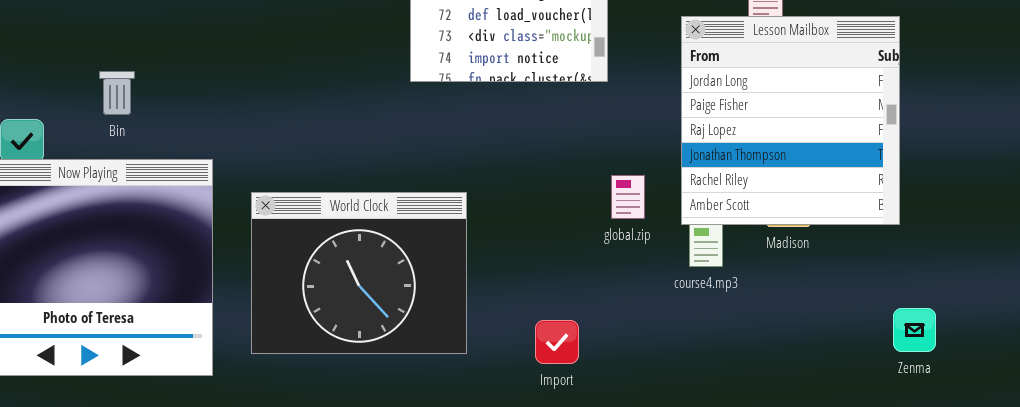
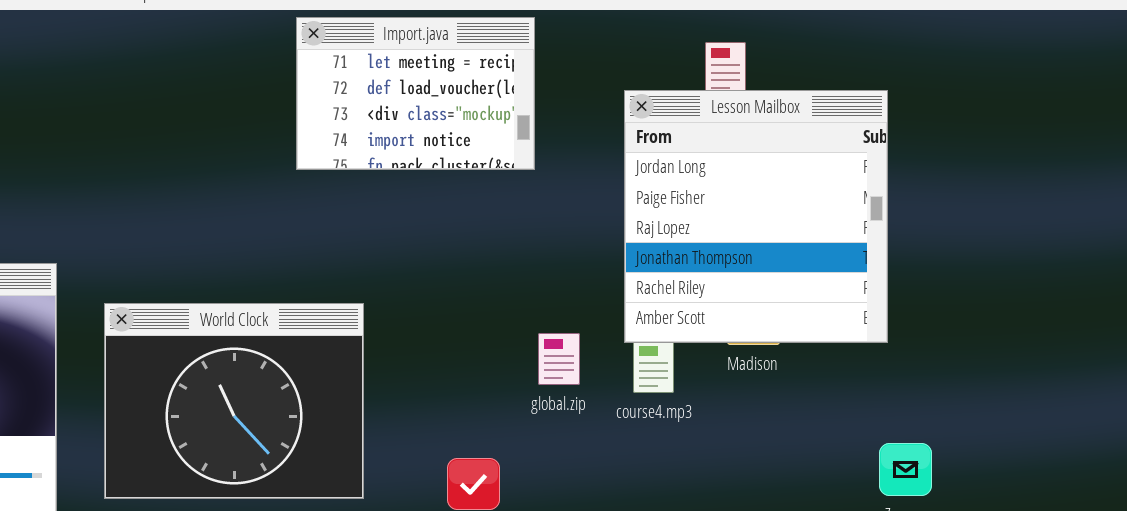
global.zip: [611,175,645,219] -> [538,333,580,385], moved

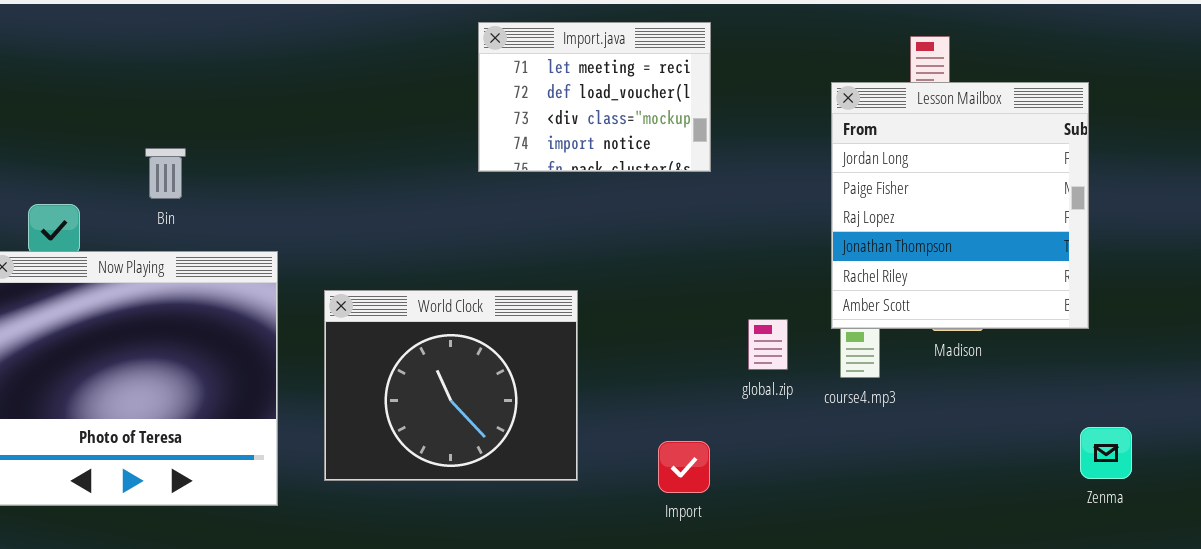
Import.java: [296,17,535,170] -> [478,22,711,172], moved

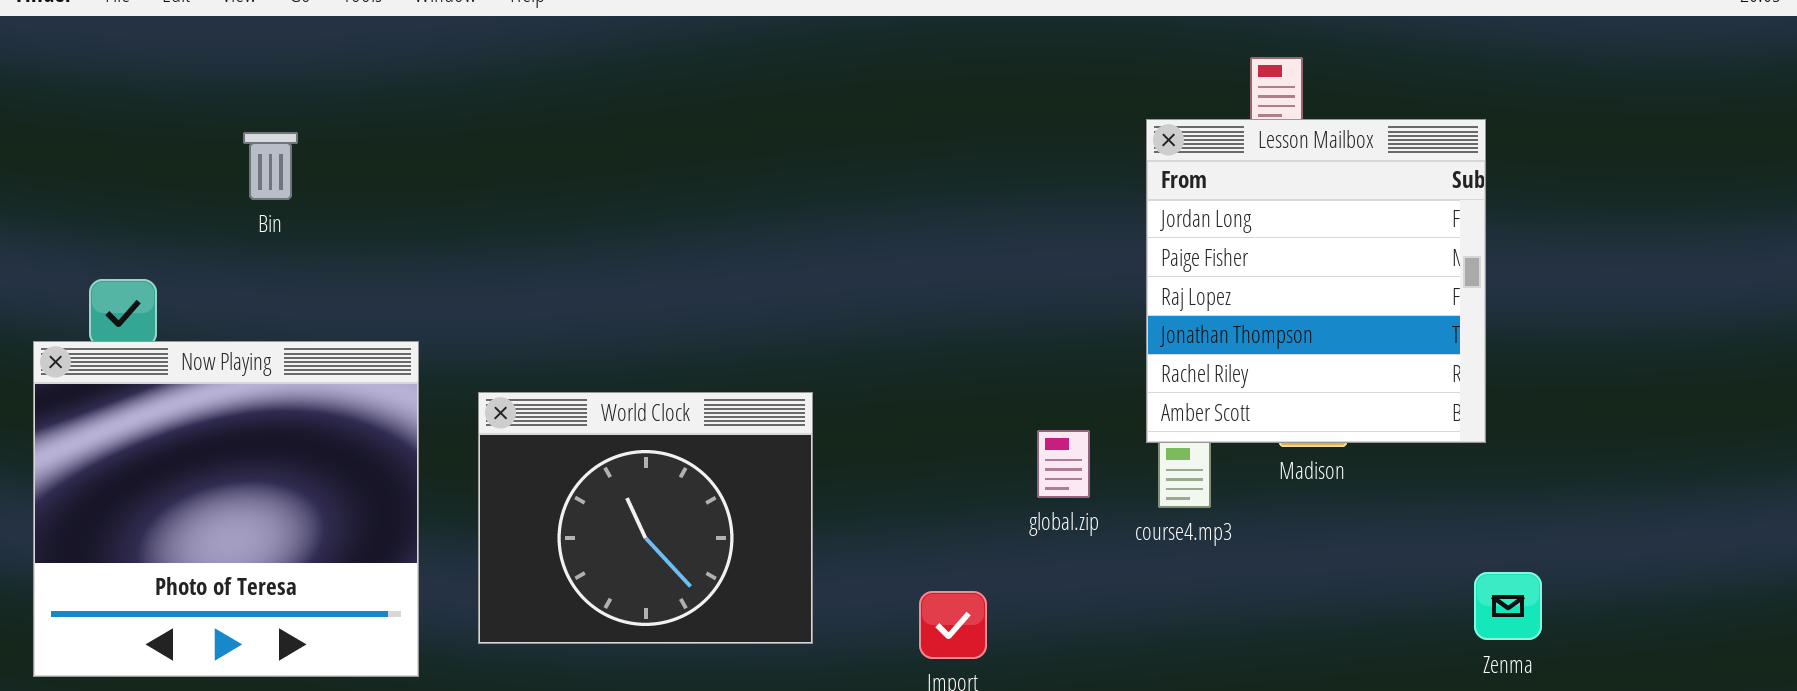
Import.java: [478,22,711,172] -> none, closed
Bin: [145,148,186,199] -> [243,132,298,200], moved

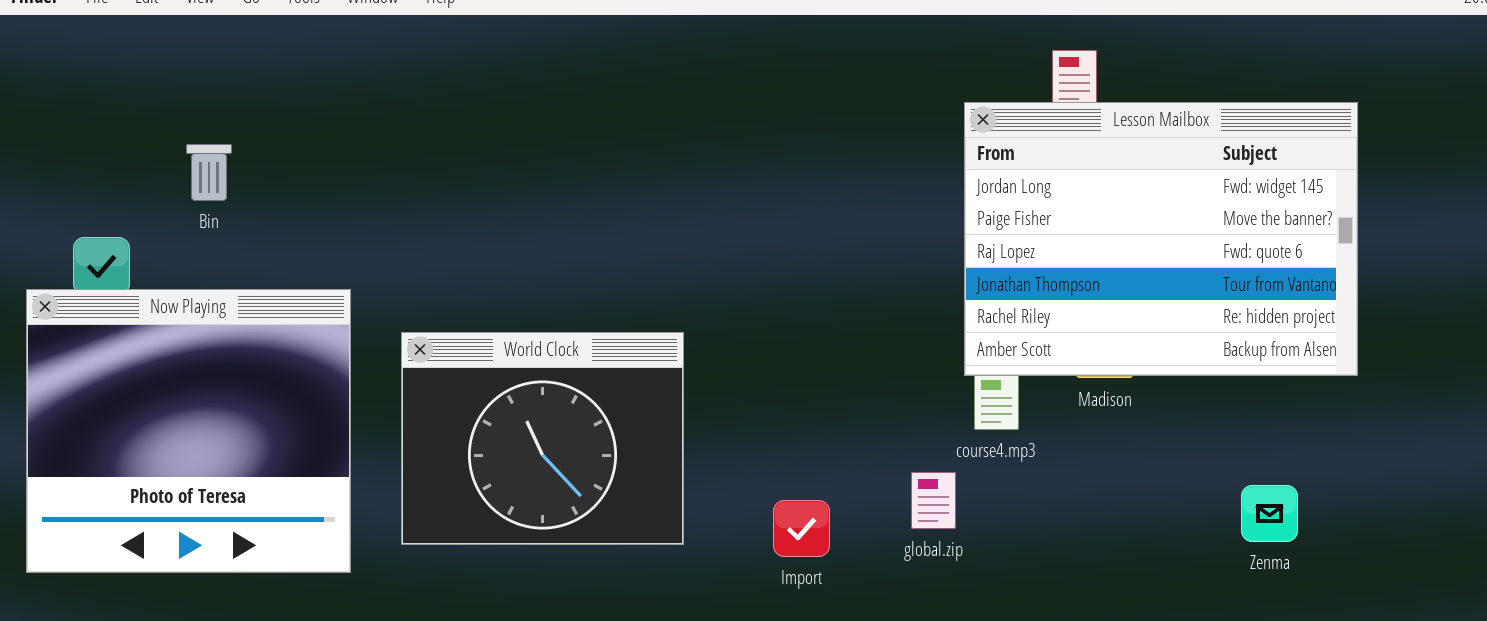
Lesson Mailbox: [1146,119,1486,443] -> [964,102,1358,376], resized
Bin: [243,132,298,200] -> [186,144,232,201], moved
global.zip: [1037,430,1090,498] -> [911,472,956,529], moved

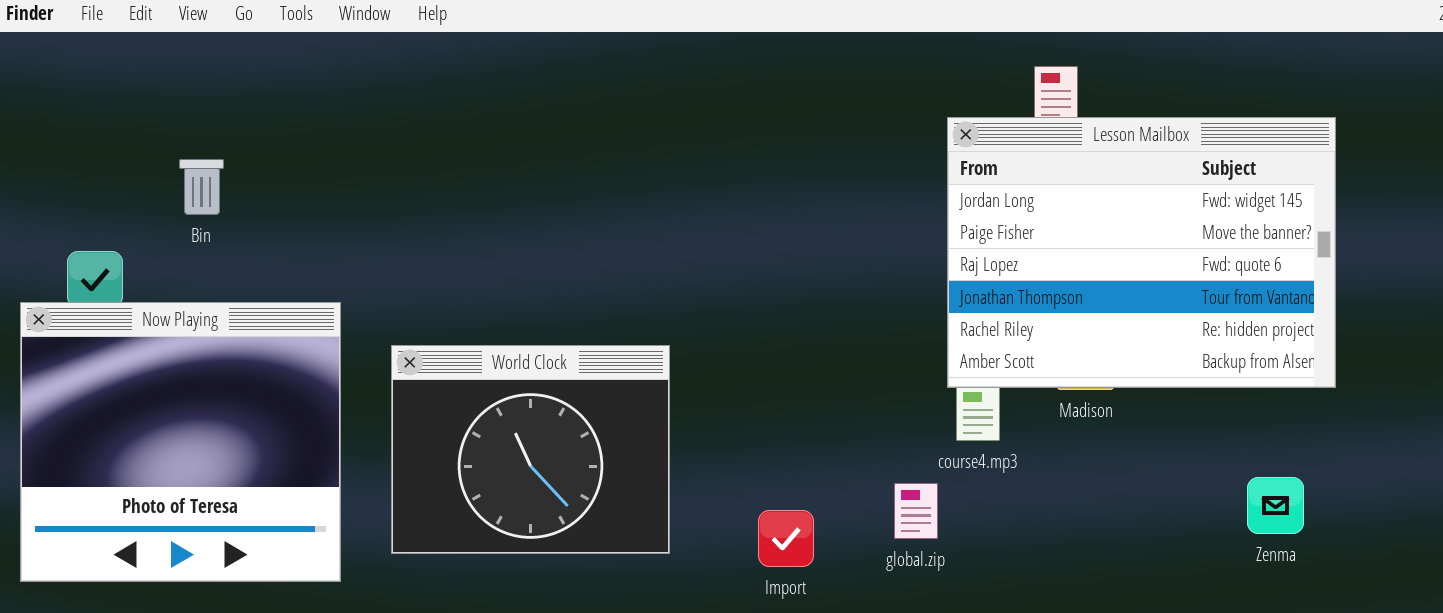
Zenma: [1241,485,1298,542] -> [1247,477,1304,534], moved

